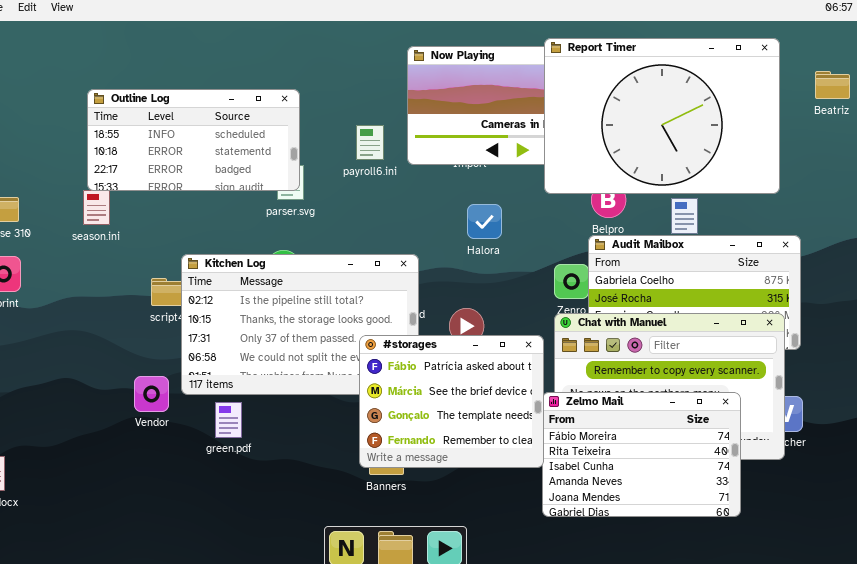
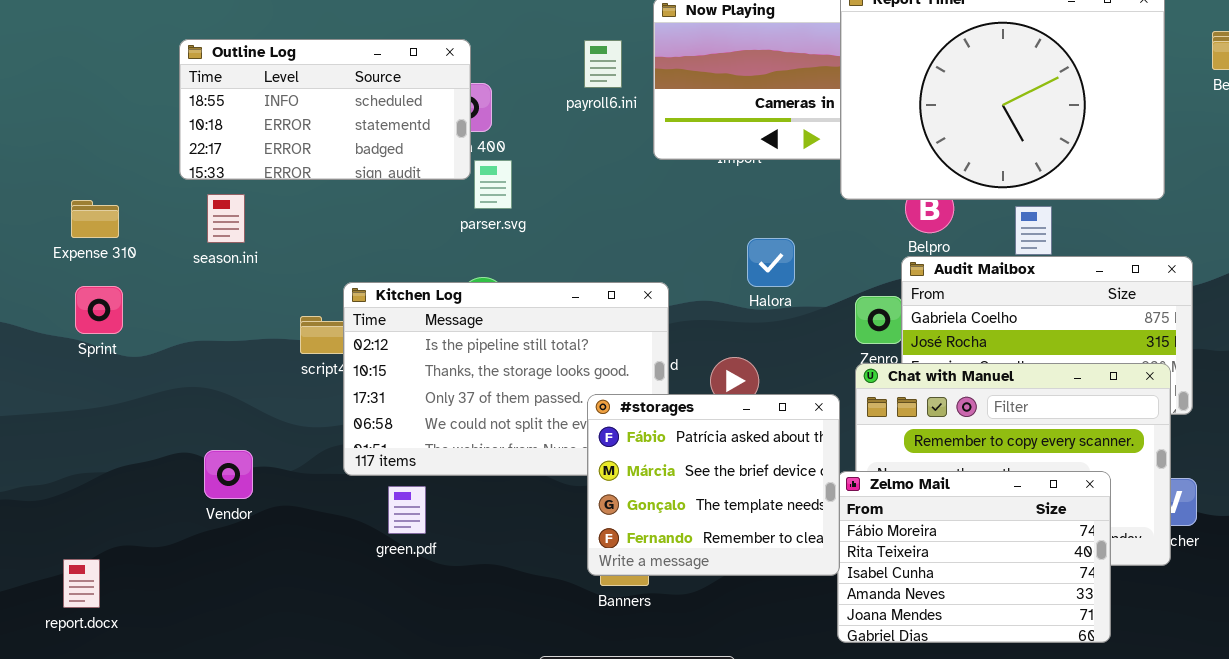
Outline Log: [87,89,300,191] -> [179,39,471,180], moved
payroll6.ini: [356,125,384,160] -> [584,40,622,88], moved
Halora: [467,204,502,239] -> [747,238,795,287], moved
Vendor: [134,376,169,412] -> [204,450,253,499], moved

